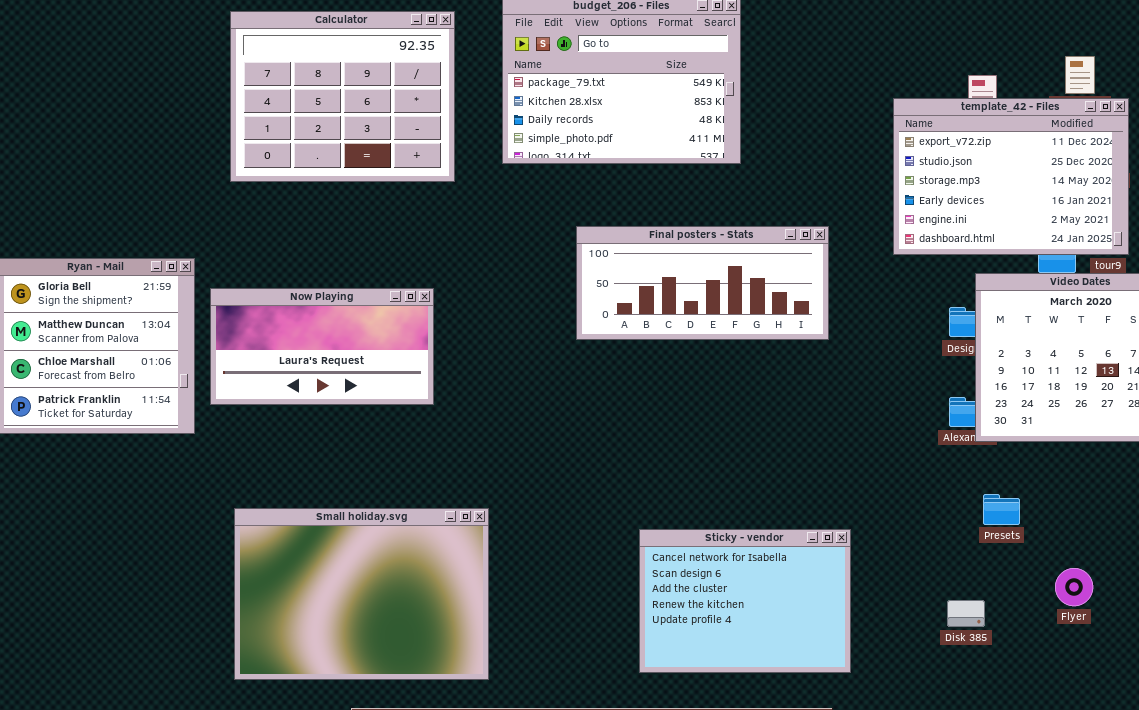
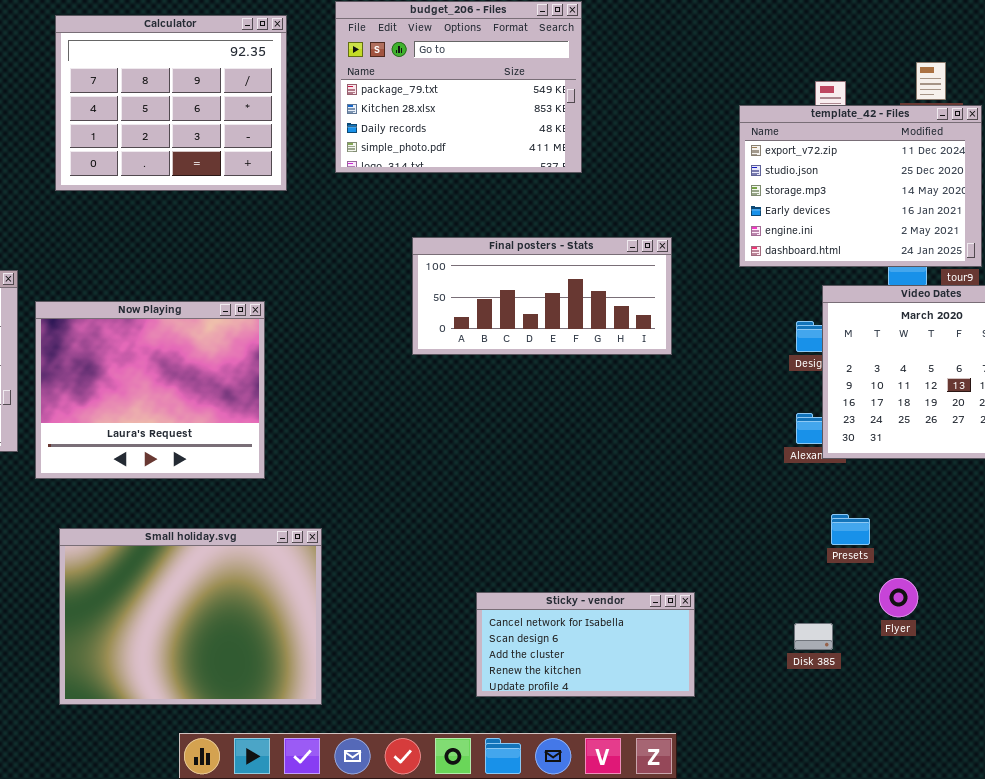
Now Playing: [210,288,434,405] -> [35,301,265,479], resized
Sticky - vendor: [639,529,851,673] -> [476,592,695,697], resized
Flyer: [1055,568,1093,606] -> [879,578,918,617], moved

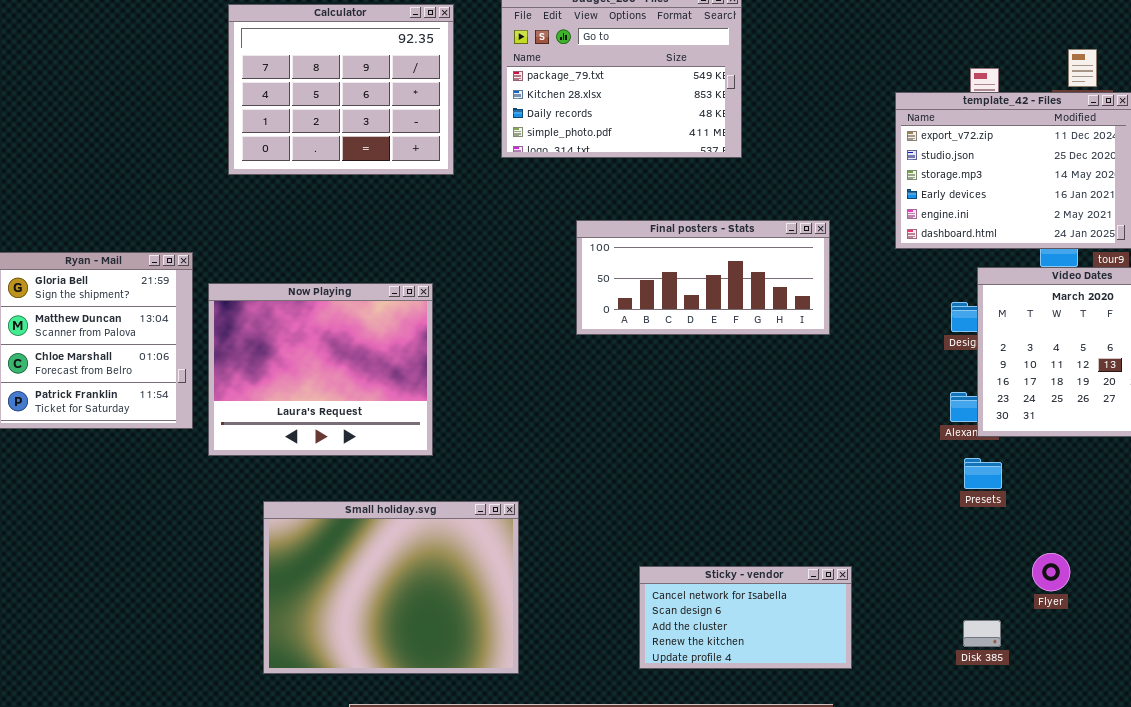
Presets: [831,514,870,545] -> [964,458,1002,489], moved
Small holiday.svg: [59,528,322,705] -> [263,501,519,674], moved
Disk 385: [794,623,833,650] -> [963,620,1001,647], moved

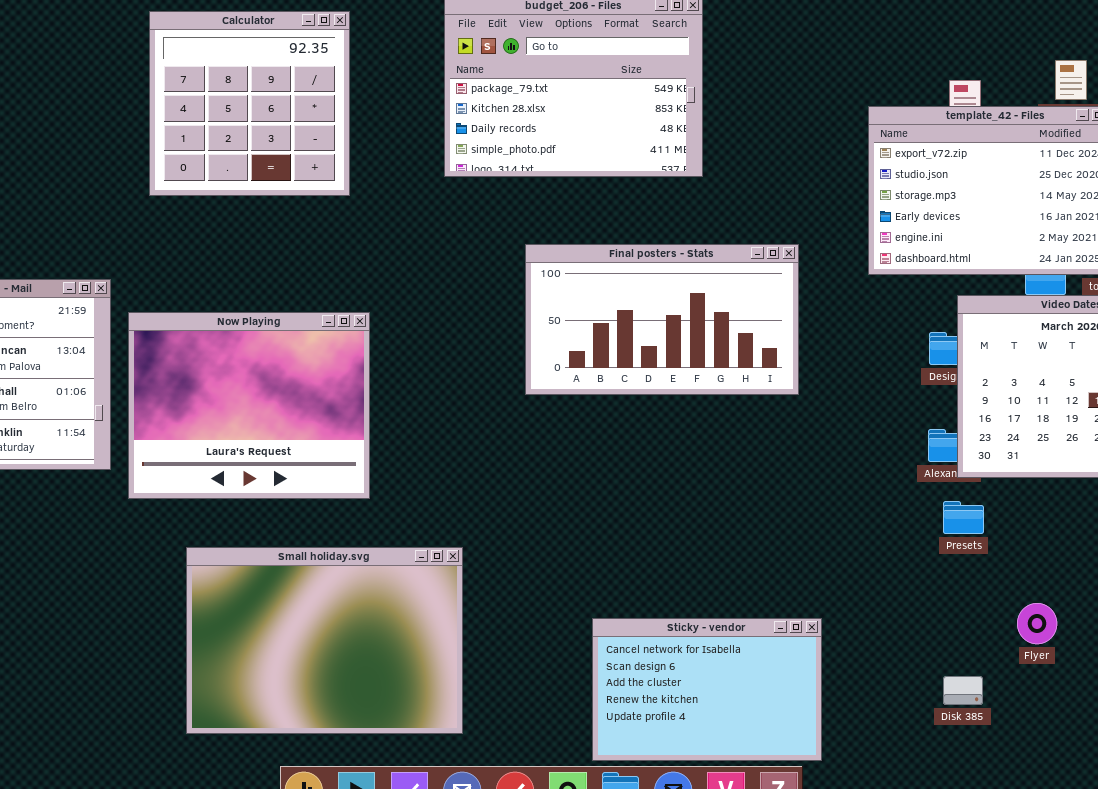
Calculator: [228,4,454,175] -> [149,11,350,196], resized
Final posters - Stats: [576,220,830,335] -> [525,244,799,395], resized
Sticky - vendor: [639,566,852,669] -> [592,618,822,761], resized

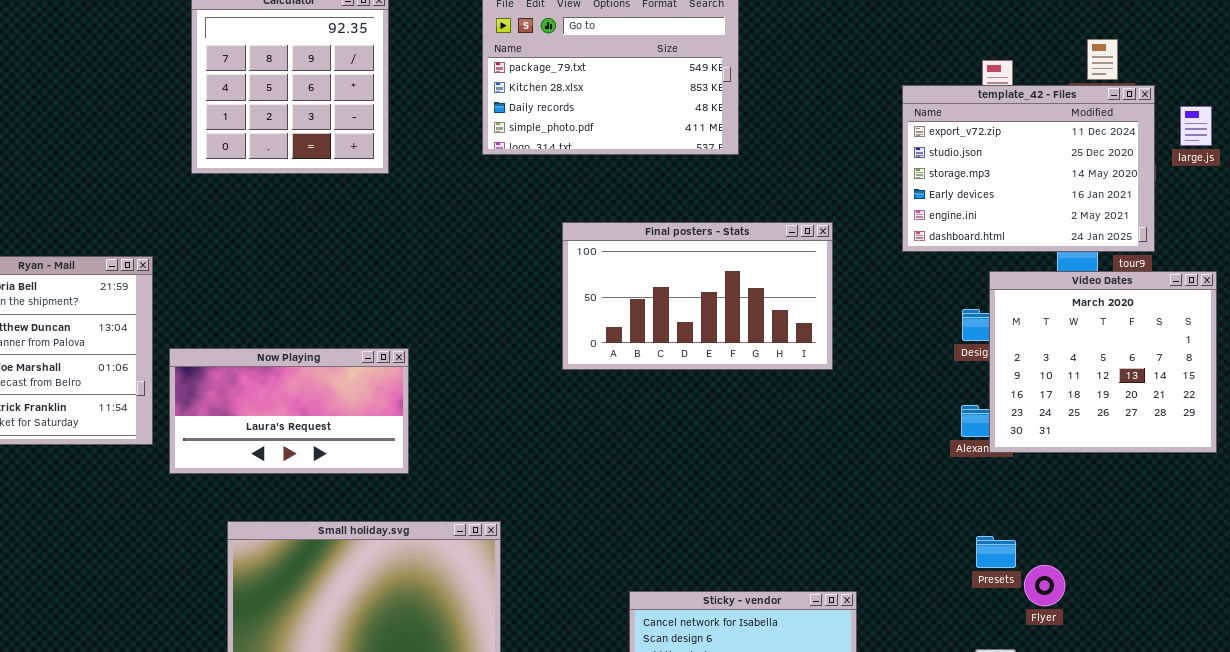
Now Playing: [128,312,370,499] -> [169,348,409,474], resized
Presets: [943,501,984,534] -> [976,536,1016,568], moved
Flyer: [1017,603,1057,644] -> [1024,565,1065,606], moved

